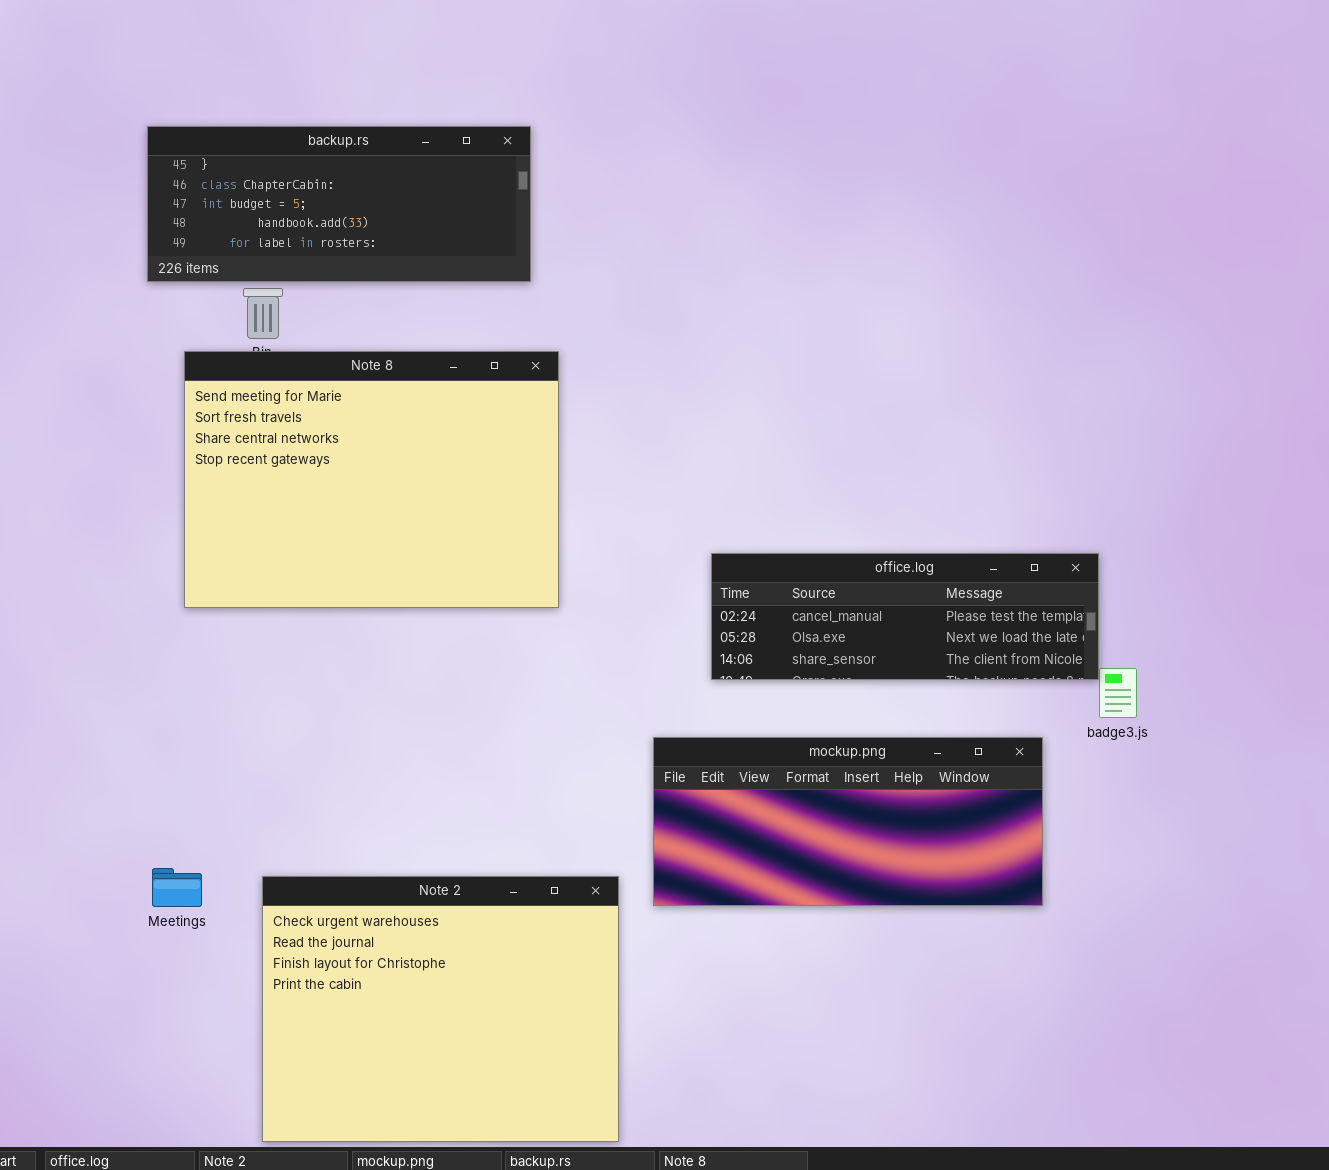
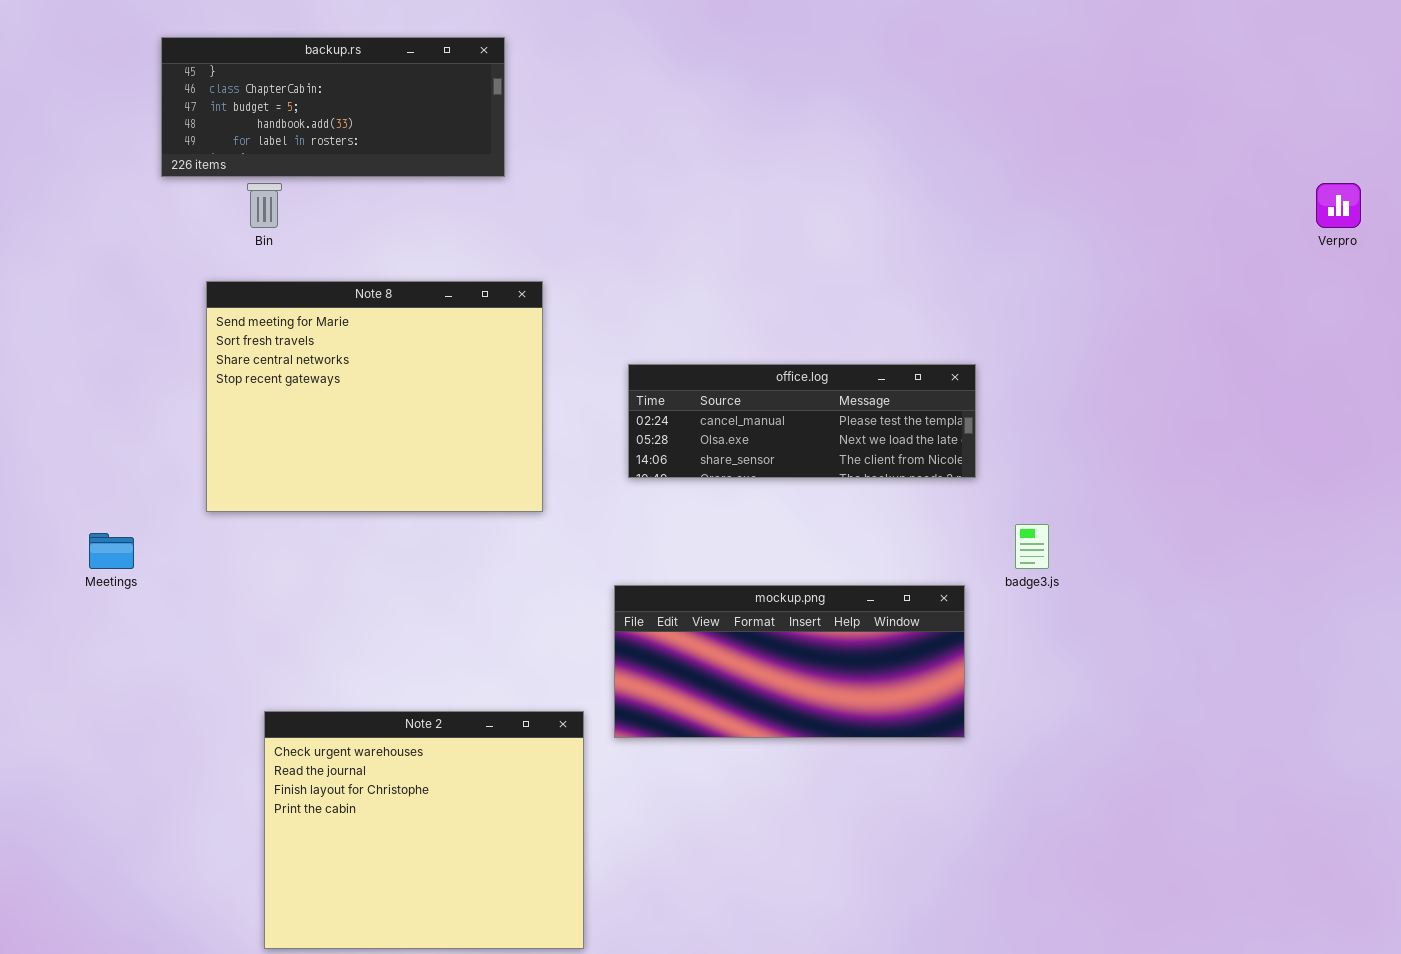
Note 8: [184,351,559,608] -> [206,281,543,512], moved
office.log: [711,553,1099,680] -> [628,364,976,478], moved
Meetings: [152,868,202,907] -> [89,533,134,569], moved

